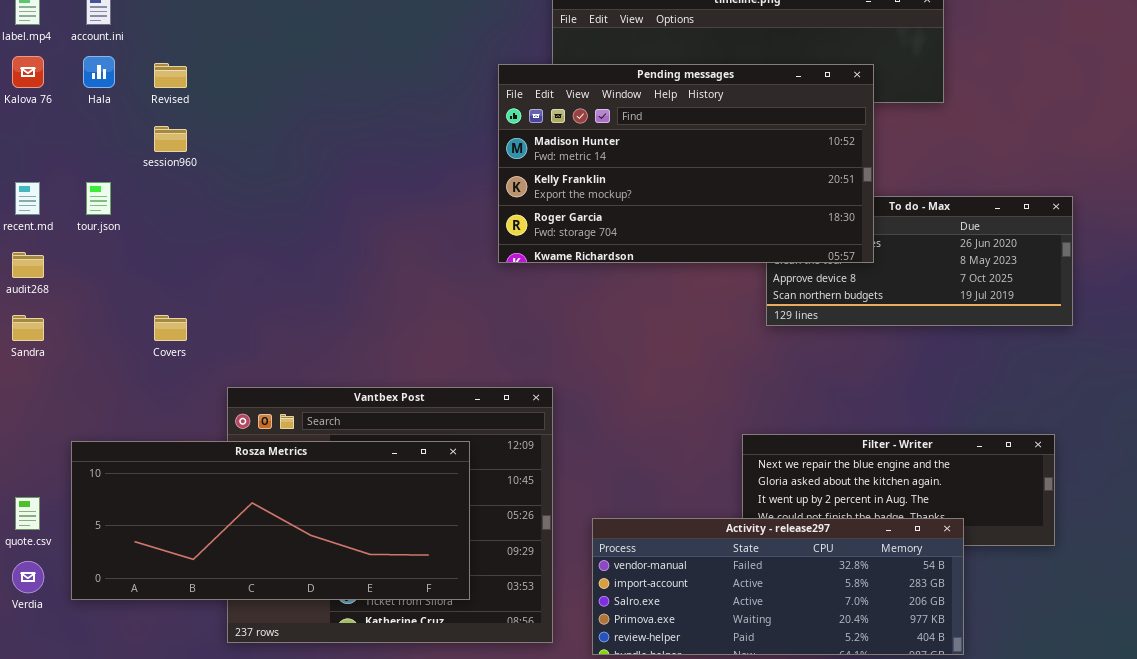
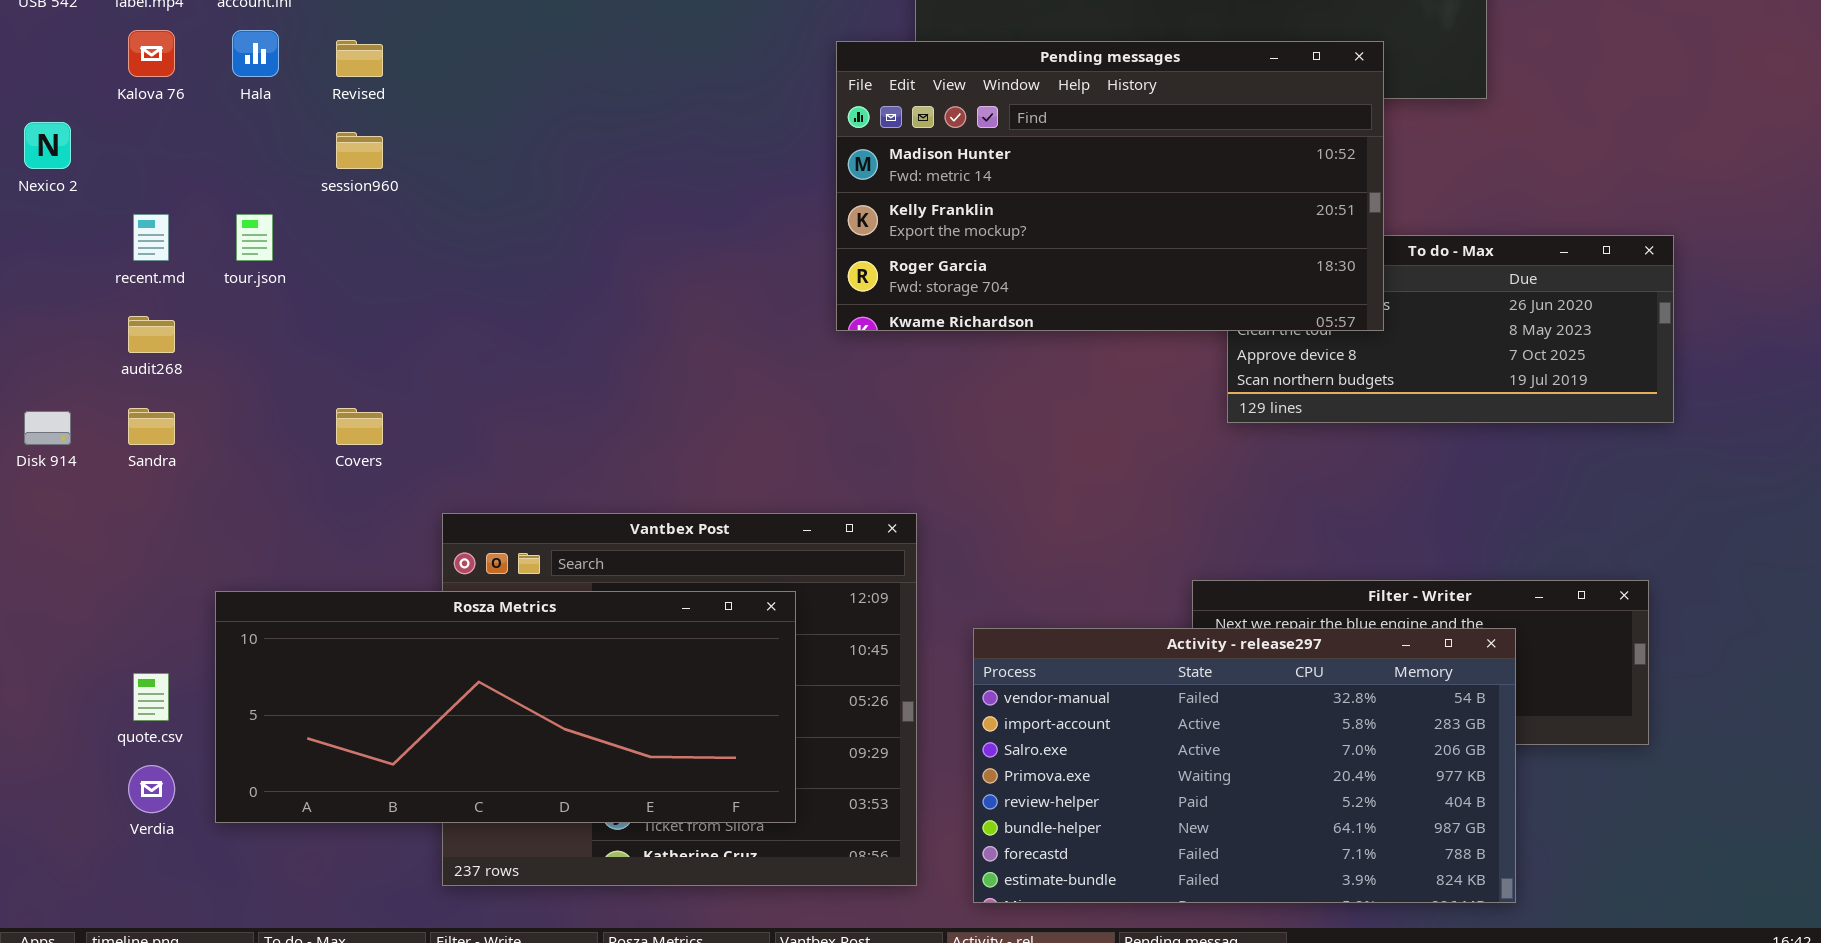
Activity - release297: [592,518,964,655] -> [973,628,1516,903], resized

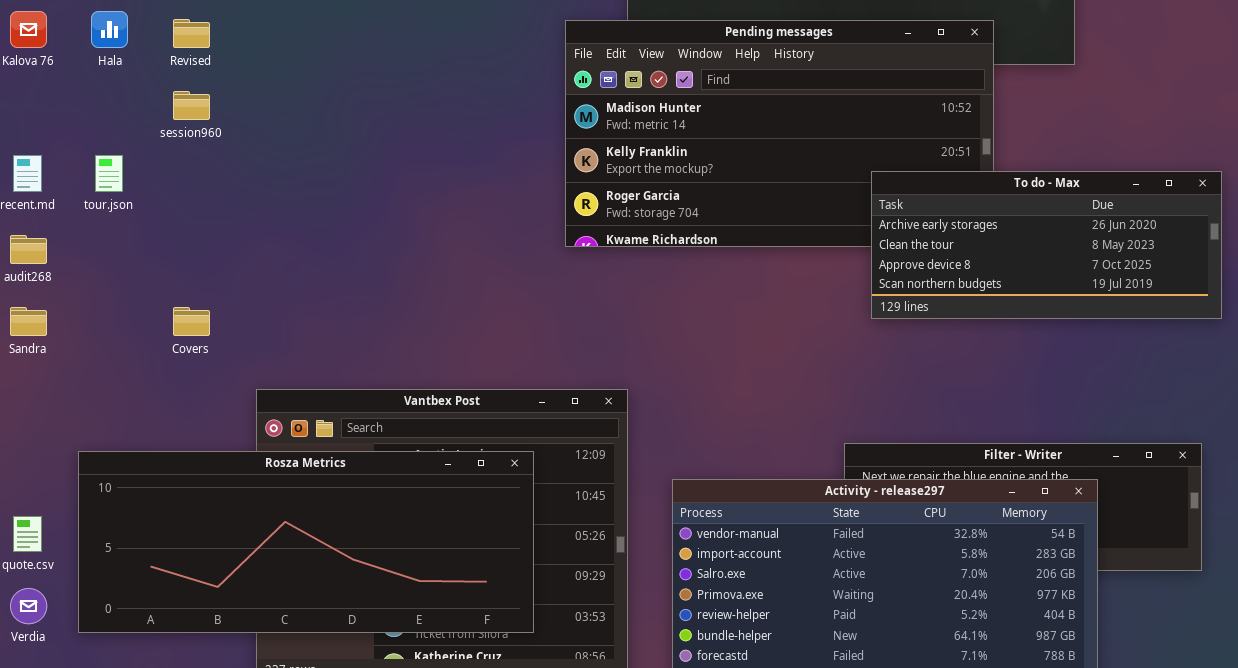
To do - Max: [1227,235,1674,423] -> [871,171,1222,319], raised

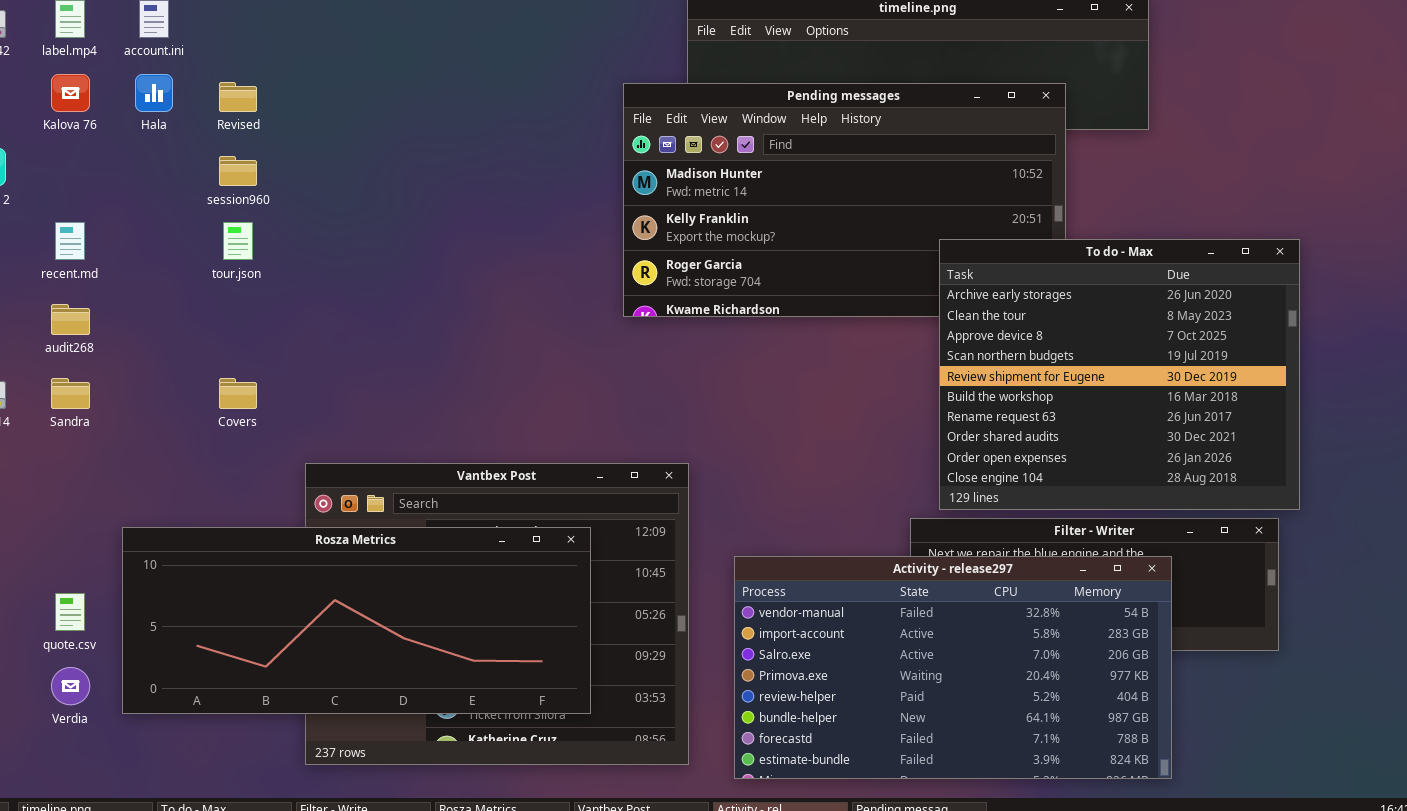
tour.json: [95,155,123,192] -> [223,222,253,260], moved
To do - Max: [871,171,1222,319] -> [939,239,1300,510], resized

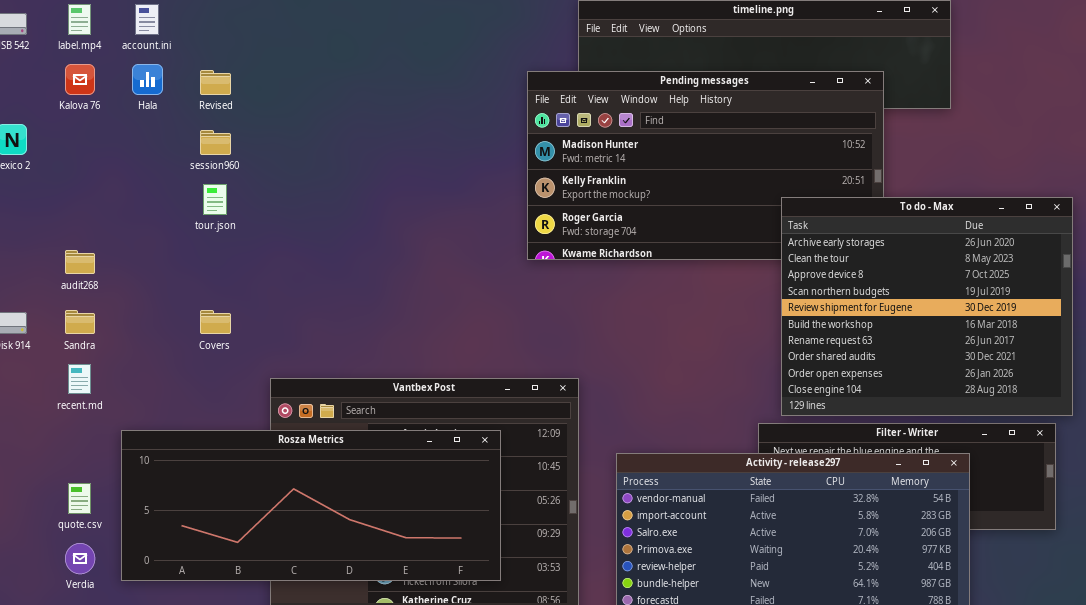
recent.md: [55,222,85,260] -> [68,364,91,394], moved

